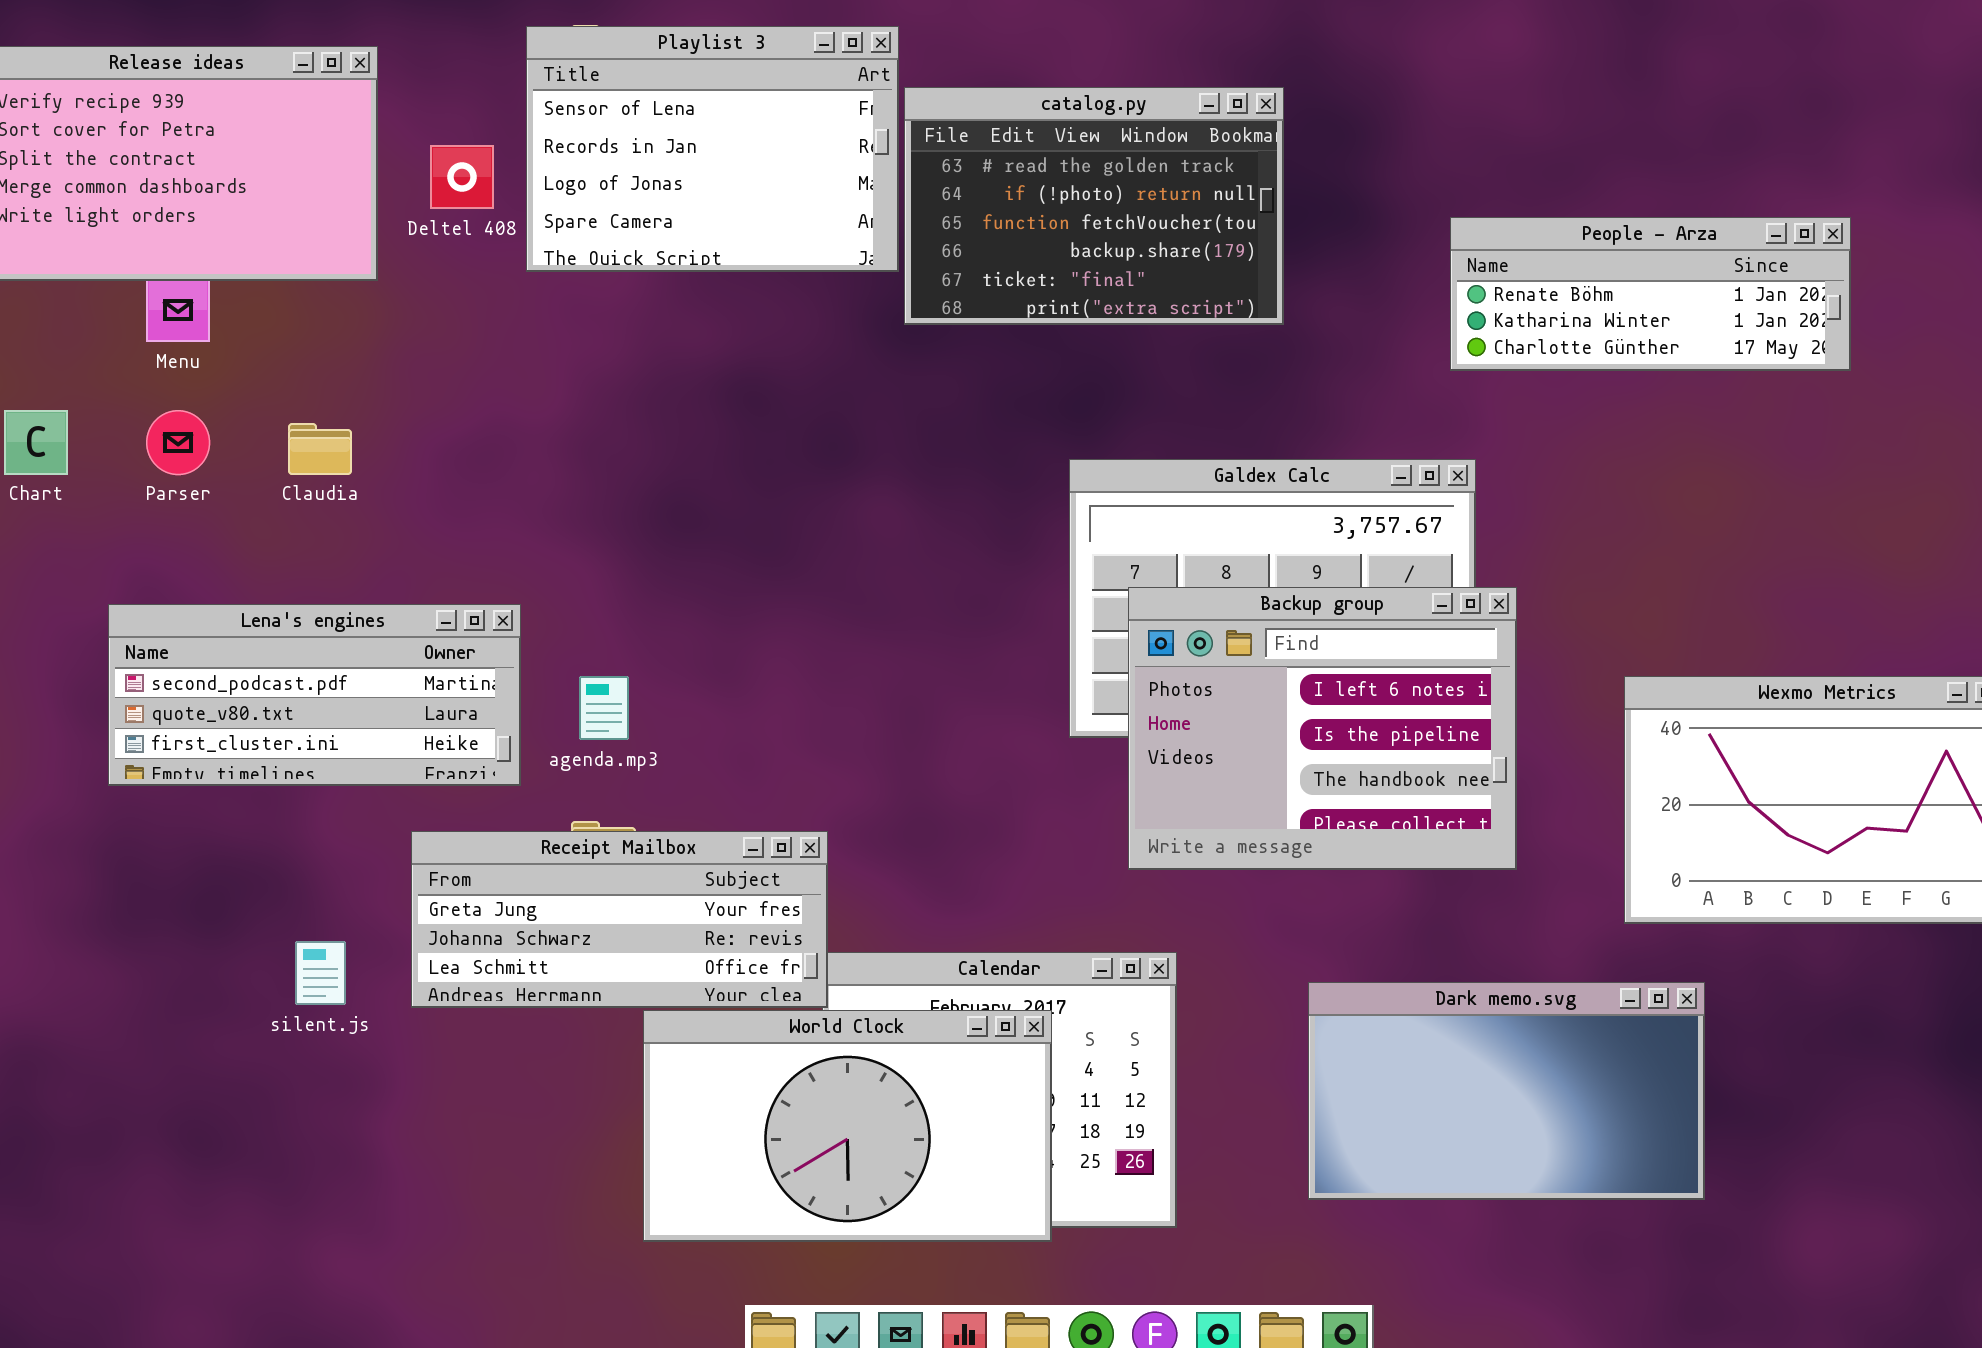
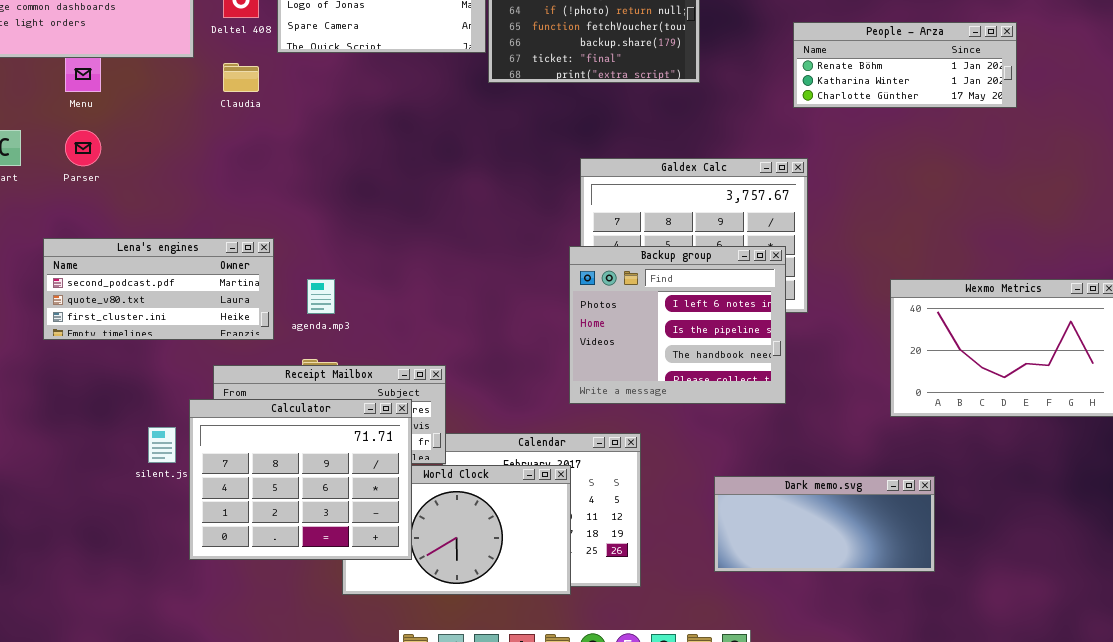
Claudia: [288,423,352,475] -> [223,63,259,92], moved
Backup group: [1128,587,1517,870] -> [569,246,786,404], moved
Calculator: none -> [189,399,412,560], opened
Dark memo.svg: [1308,982,1705,1200] -> [714,476,935,572], resized

